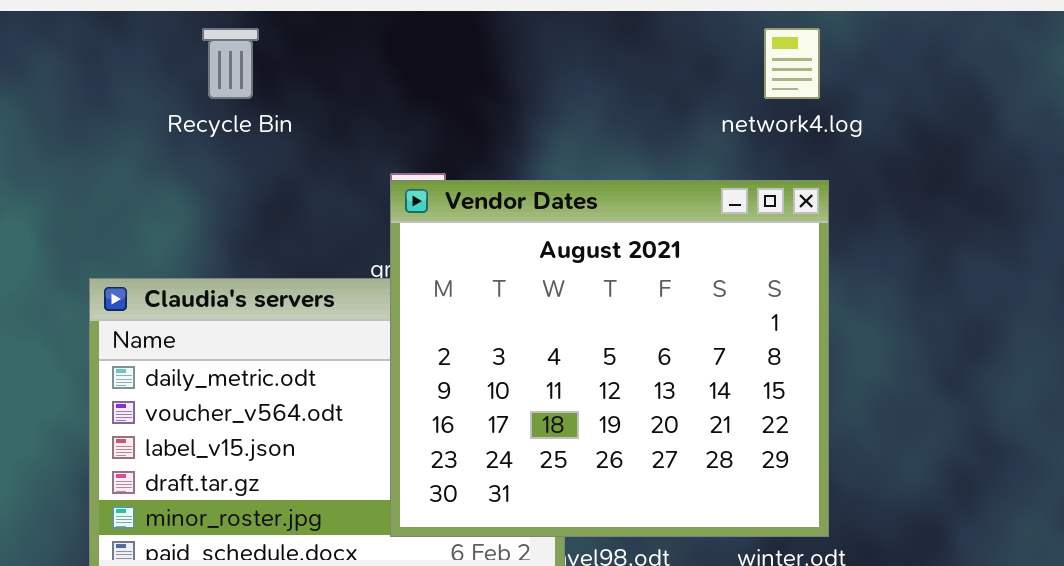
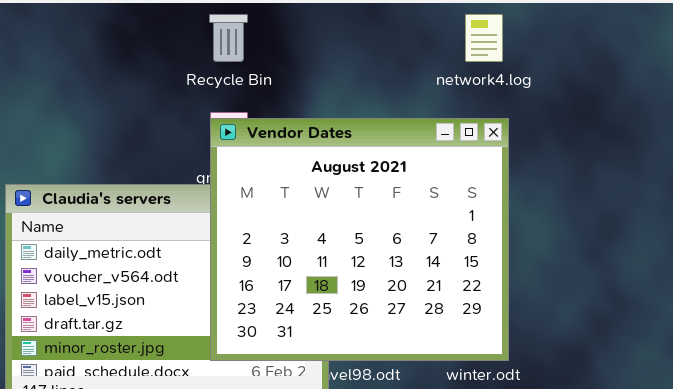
Recycle Bin: [202,28,259,99] -> [209,14,248,62], moved

